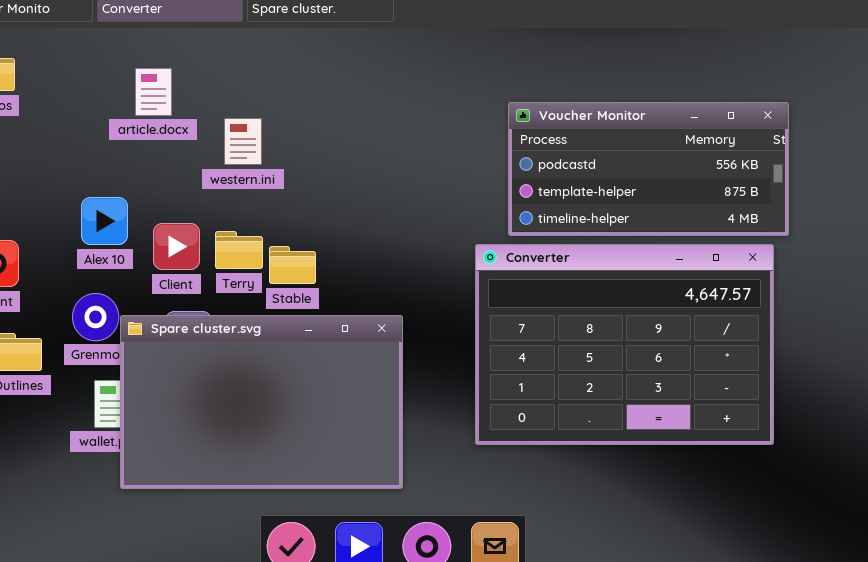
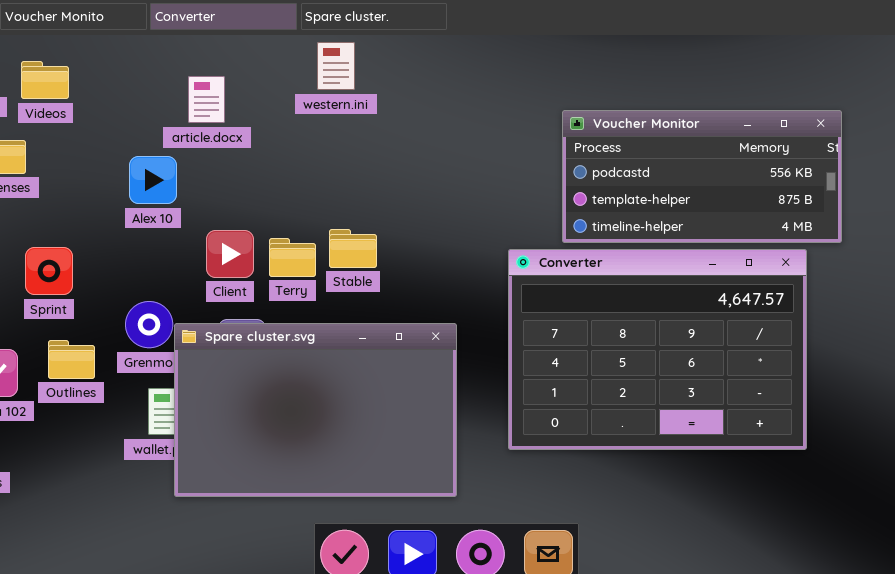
western.ini: [224,118,262,165] -> [317,42,355,90], moved
Alex 10: [81,197,128,245] -> [129,156,177,204], moved
Converter: [475,244,774,445] -> [508,249,807,450], moved
Stable: [269,246,316,284] -> [329,229,377,268], moved

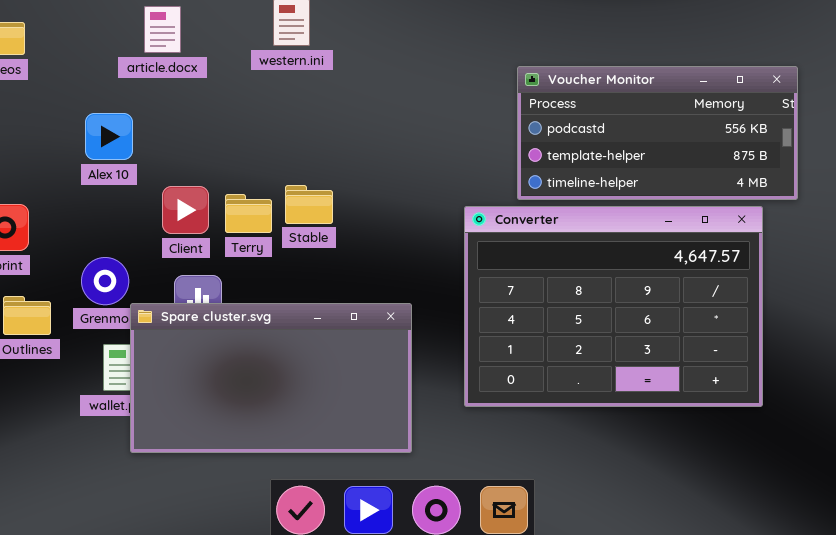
article.docx: [188,76,225,123] -> [144,6,181,53], moved
Spare cluster.svg: [174,323,457,497] -> [130,303,412,453], resized

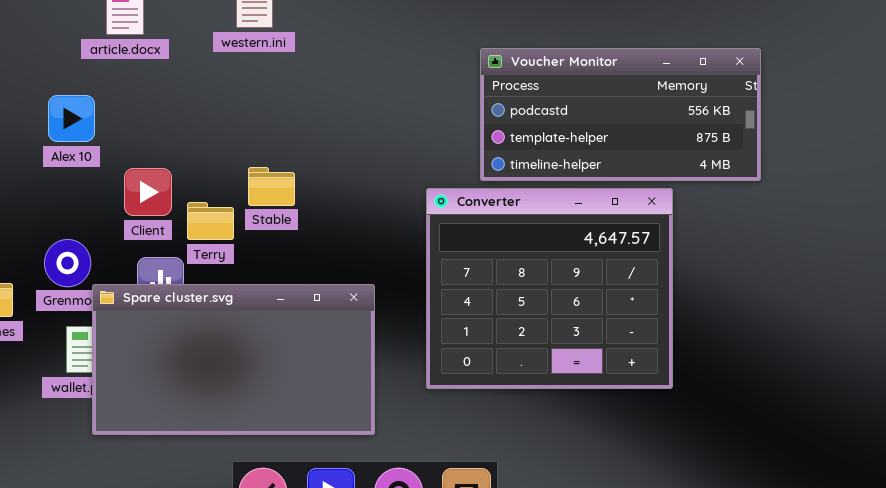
Terry: [225,194,272,233] -> [187,202,234,240], moved
Converter: [464,206,763,407] -> [426,188,673,389], resized

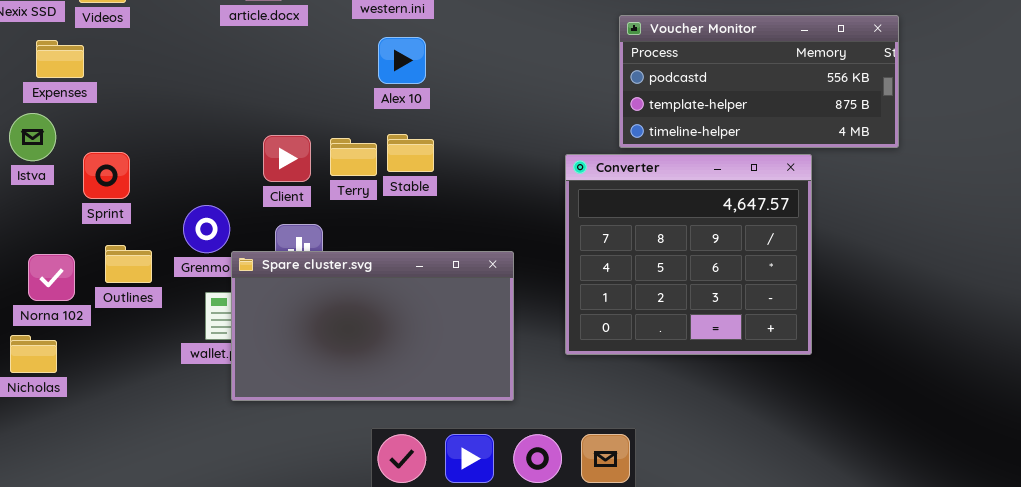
Alex 10: [48,95,95,142] -> [378,37,426,84], moved
Terry: [187,202,234,240] -> [330,138,377,176], moved

